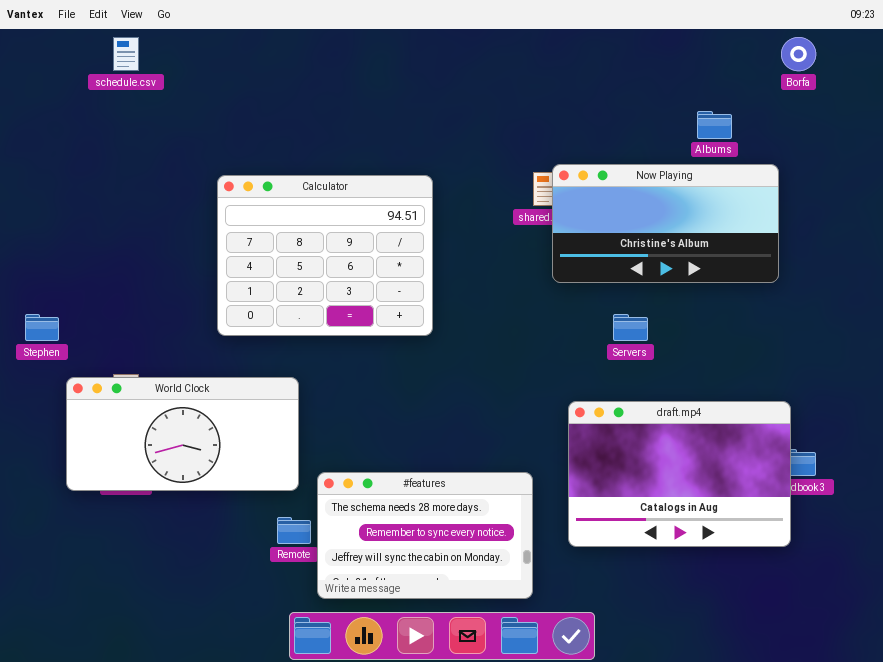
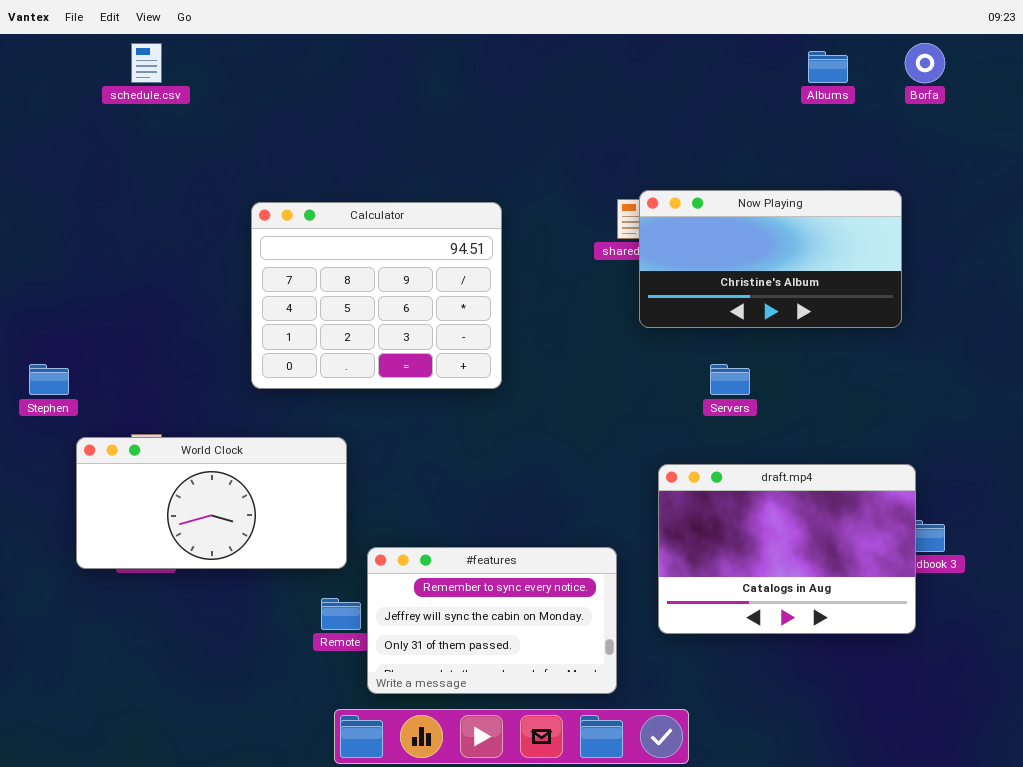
Albums: [697,111,732,139] -> [808,51,848,83], moved
#features: [317,472,533,599] -> [367,547,617,694], scrolled down 1 row

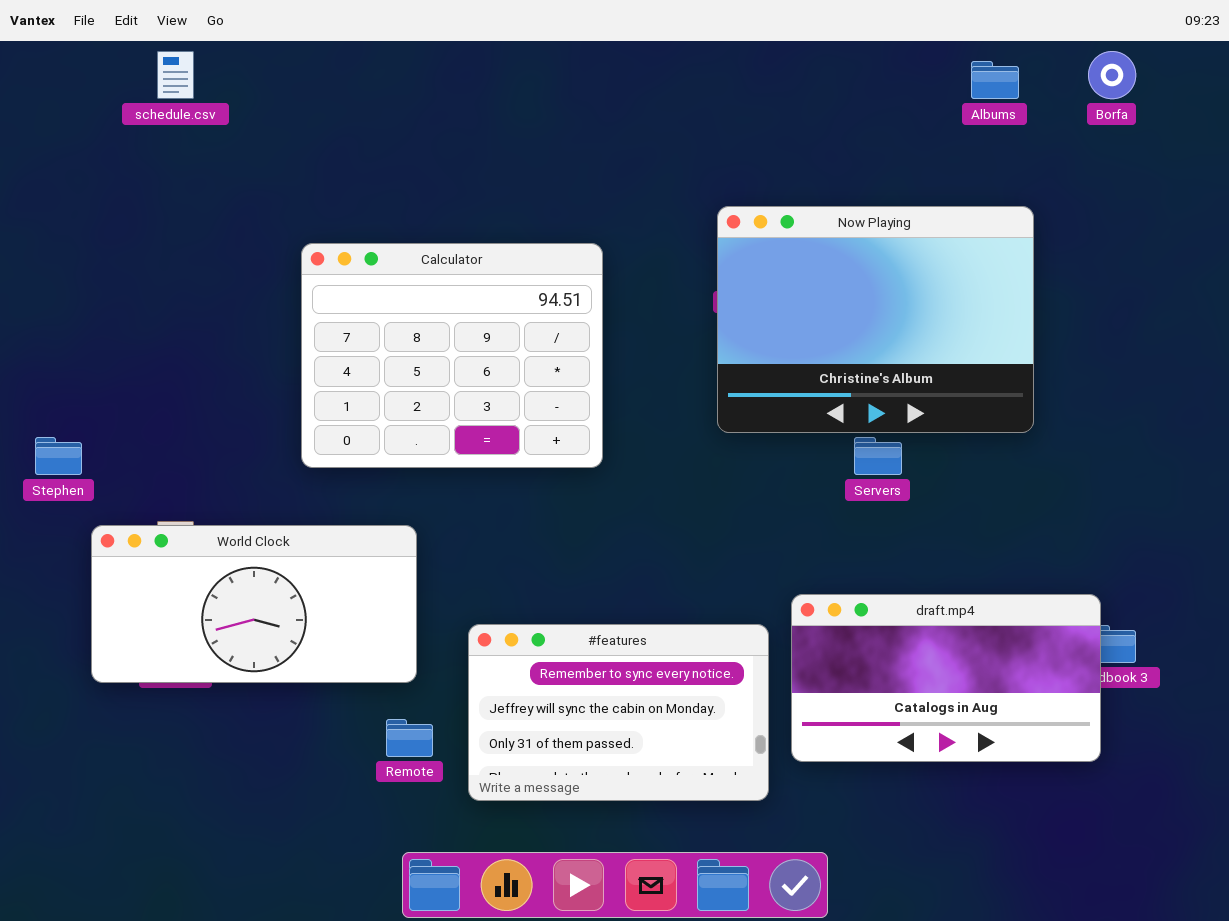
Now Playing: [639,190,902,328] -> [717,206,1034,433], moved, resized
draft.mp4: [658,464,916,634] -> [791,594,1101,762], resized
#features: [367,547,617,694] -> [468,624,769,801], moved

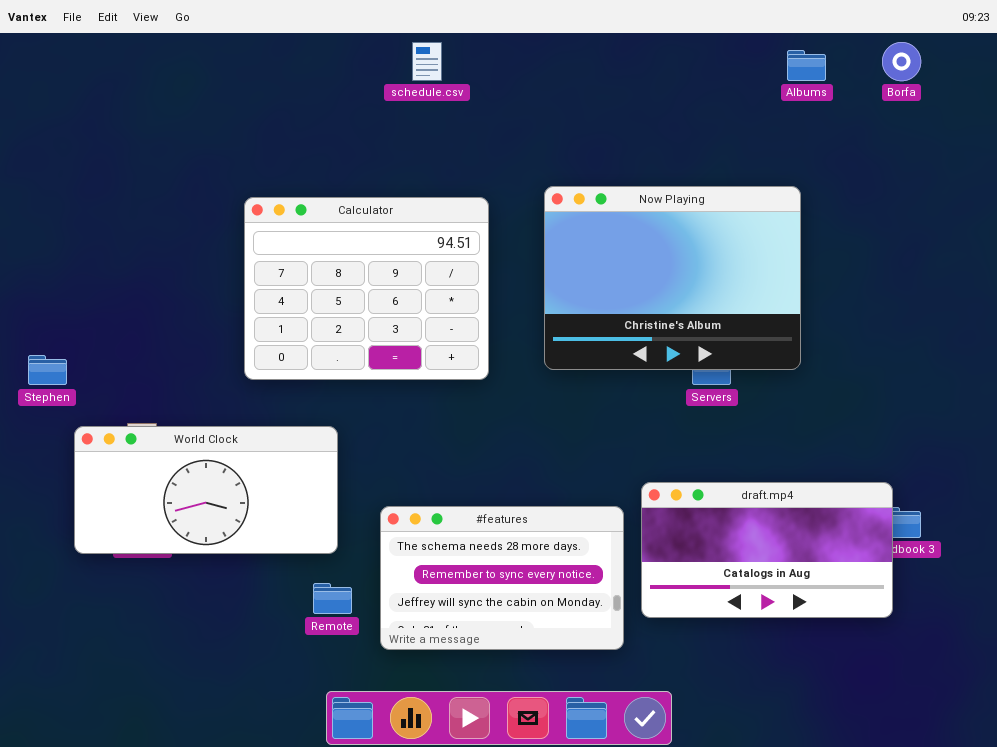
schedule.csv: [157,51,194,99] -> [412,42,442,81], moved
Now Playing: [717,206,1034,433] -> [544,186,801,370], moved
#features: [468,624,769,801] -> [380,506,624,650], scrolled up 1 row

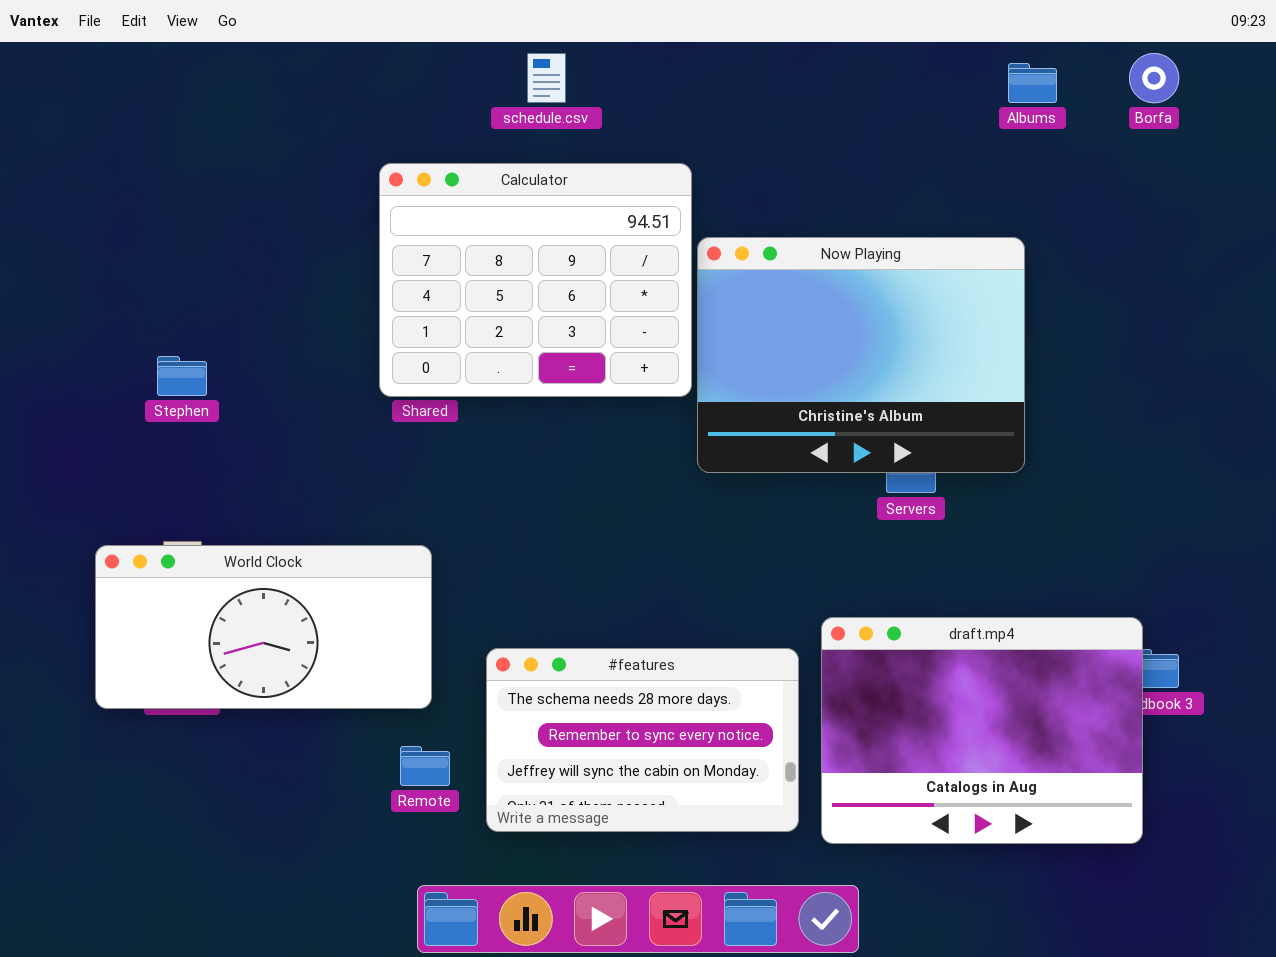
Calculator: [244,197,489,380] -> [379,163,692,397], moved
Stephen: [28,355,67,385] -> [157,356,207,396], moved
draft.mp4: [641,482,893,618] -> [821,617,1143,844], resized

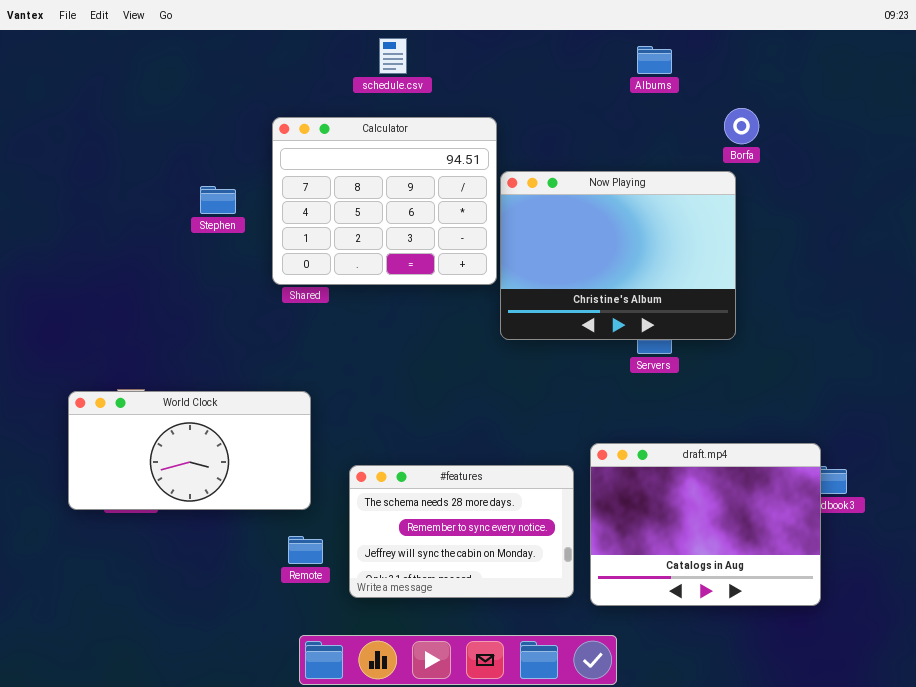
Borfa: [1129,53,1179,103] -> [724,108,759,144], moved
Albums: [1008,63,1057,103] -> [637,46,672,74], moved
Stephen: [157,356,207,396] -> [200,186,236,214], moved

